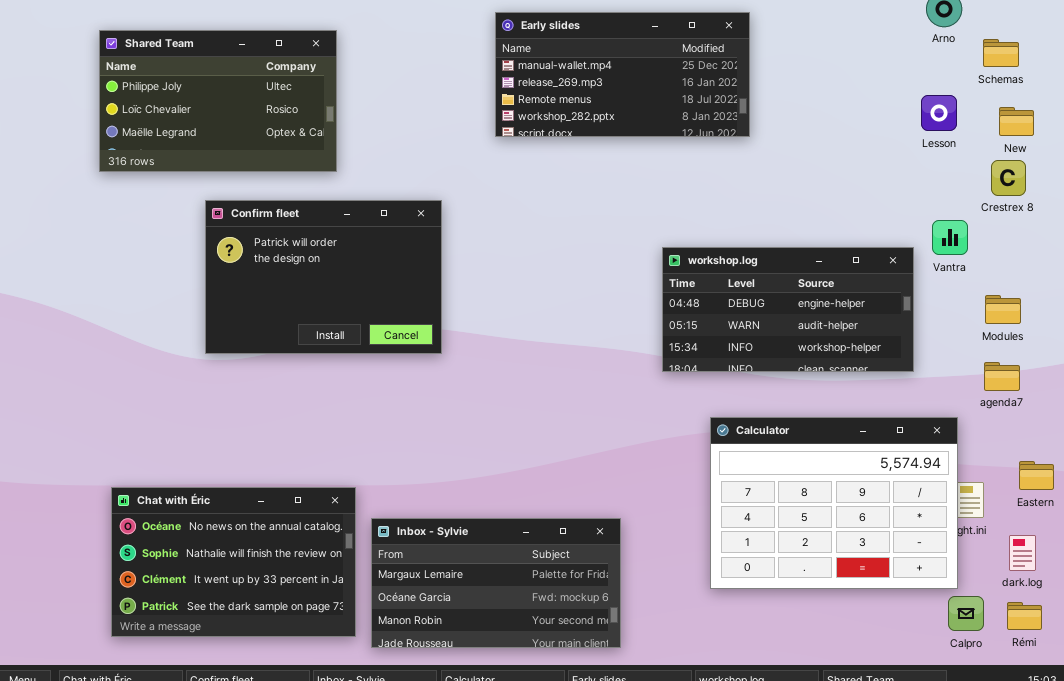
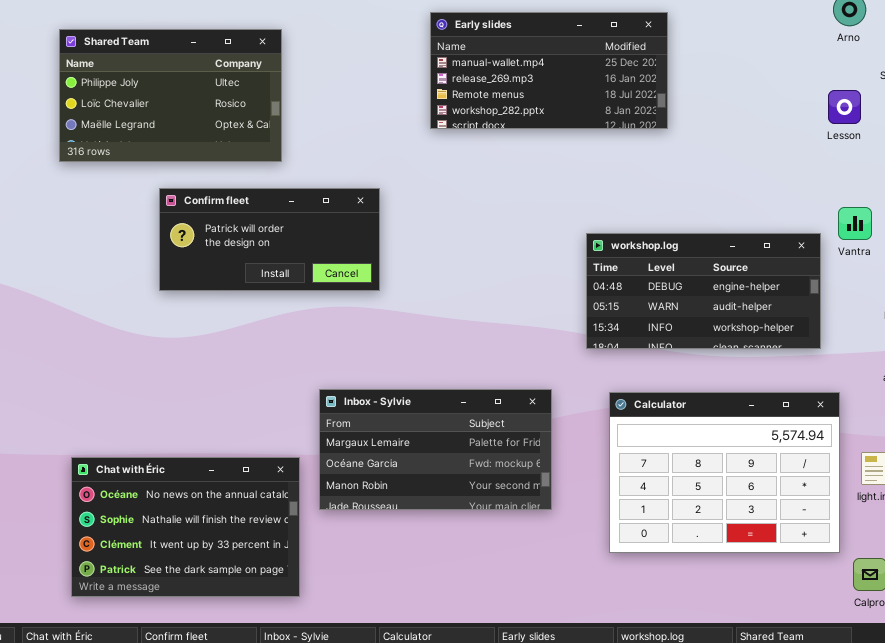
Confirm fleet: [205,200,442,354] -> [159,188,380,291], resized
Calculator: [710,417,958,589] -> [609,392,840,553], moved
Inbox - Sylvie: [371,518,621,648] -> [319,389,552,510], moved

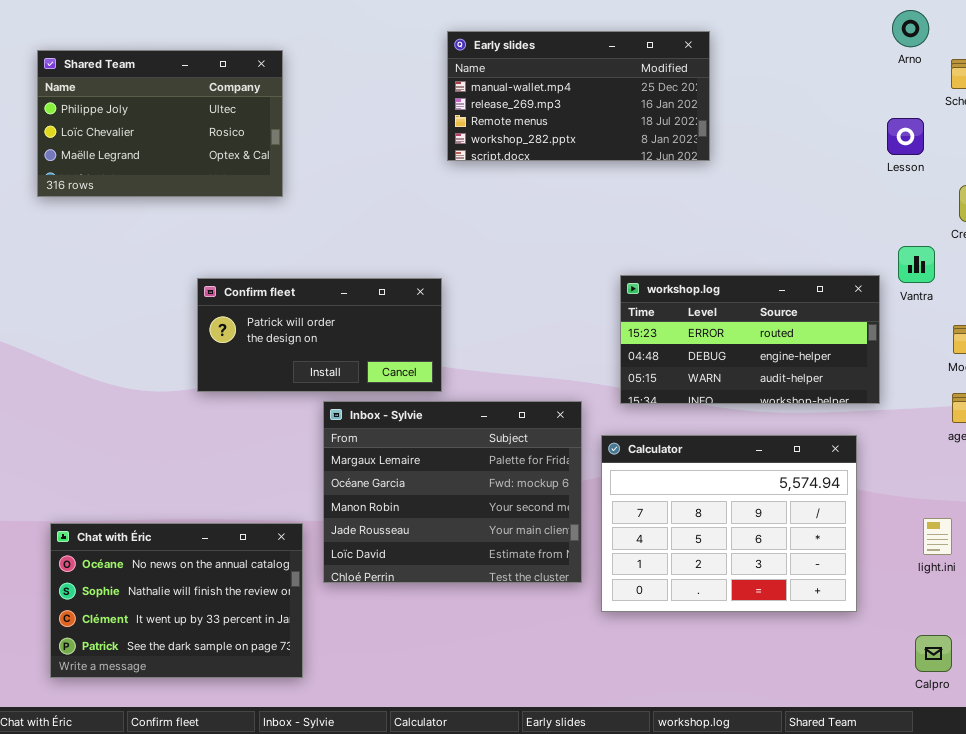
Confirm fleet: [159,188,380,291] -> [197,278,442,392], moved
workshop.log: [586,233,821,349] -> [620,275,880,404], scrolled up 1 row
Inbox - Sylvie: [319,389,552,510] -> [323,401,582,583], resized
Calculator: [609,392,840,553] -> [601,435,857,612], moved

